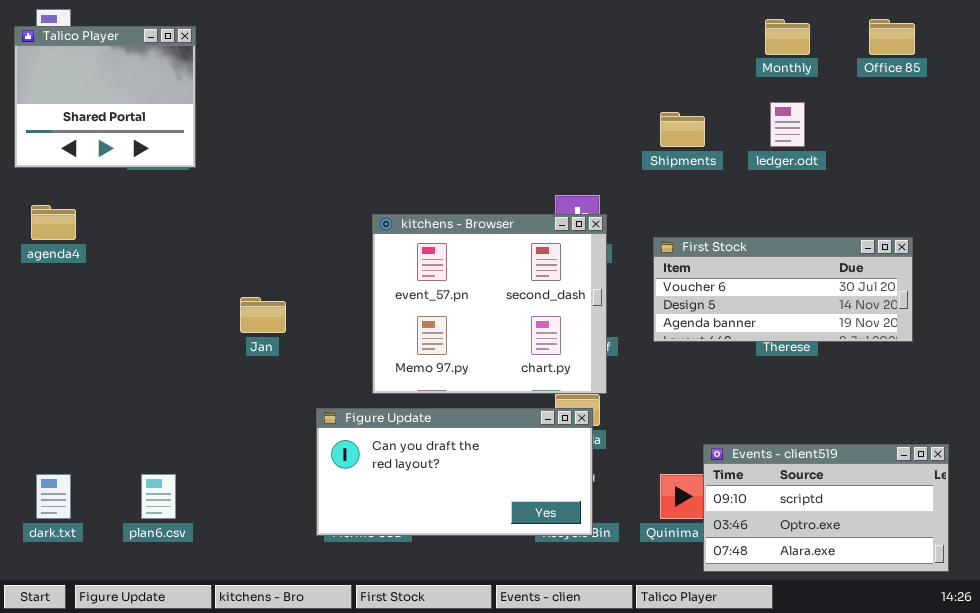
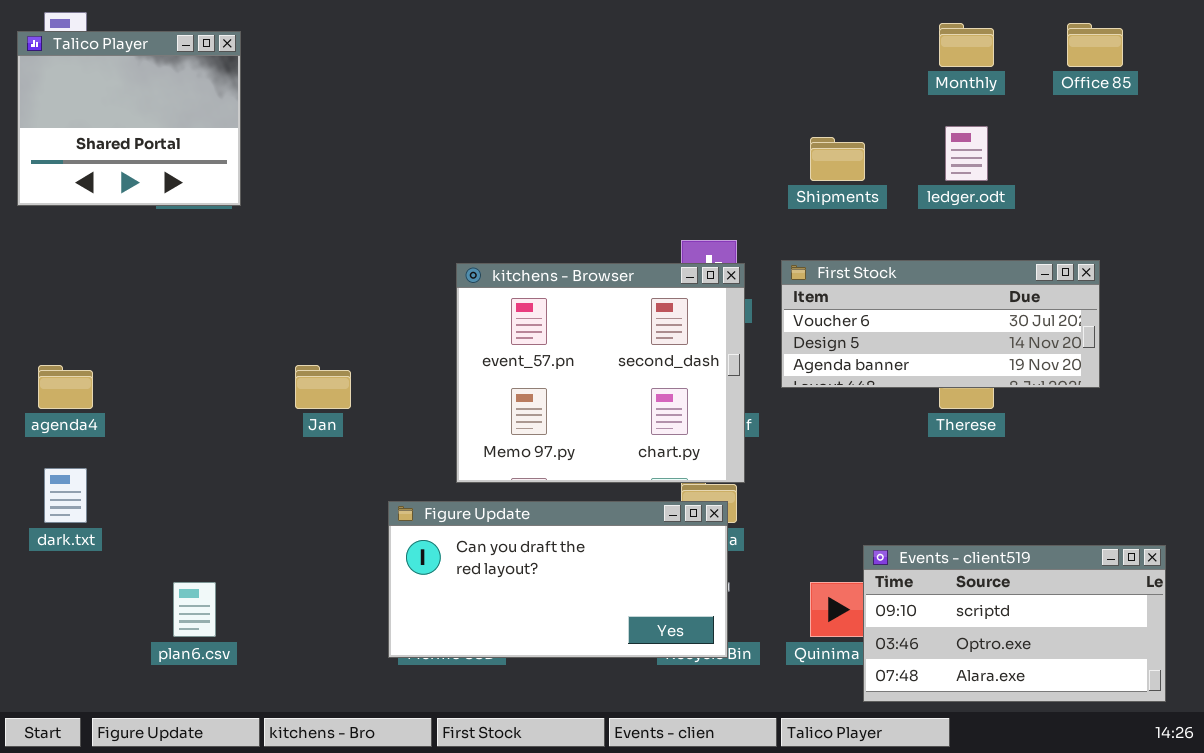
agenda4: [31,205,76,240] -> [38,365,93,409], moved
First Stock: [653,237,913,342] -> [781,260,1100,388], moved
dark.txt: [36,474,71,519] -> [44,468,87,523], moved

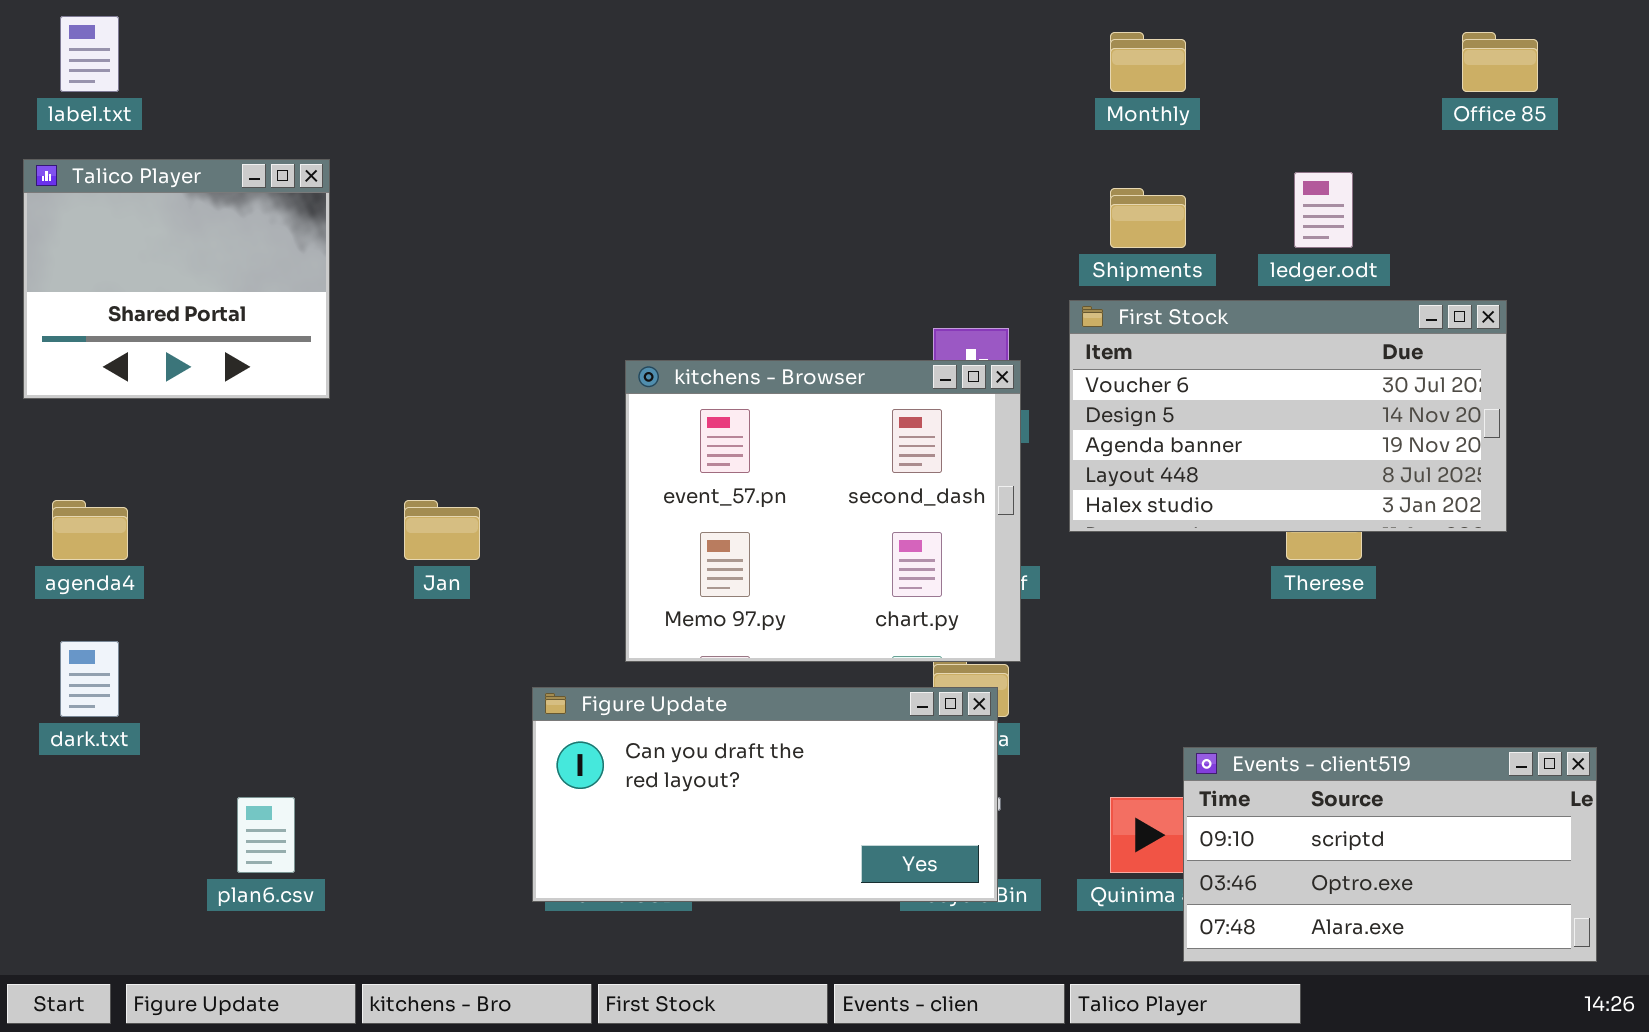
Monthly: [939,23,994,67] -> [1110,32,1186,92], moved
Talico Player: [17,31,241,206] -> [23,159,330,399], moved
First Stock: [781,260,1100,388] -> [1069,300,1507,532], resized

